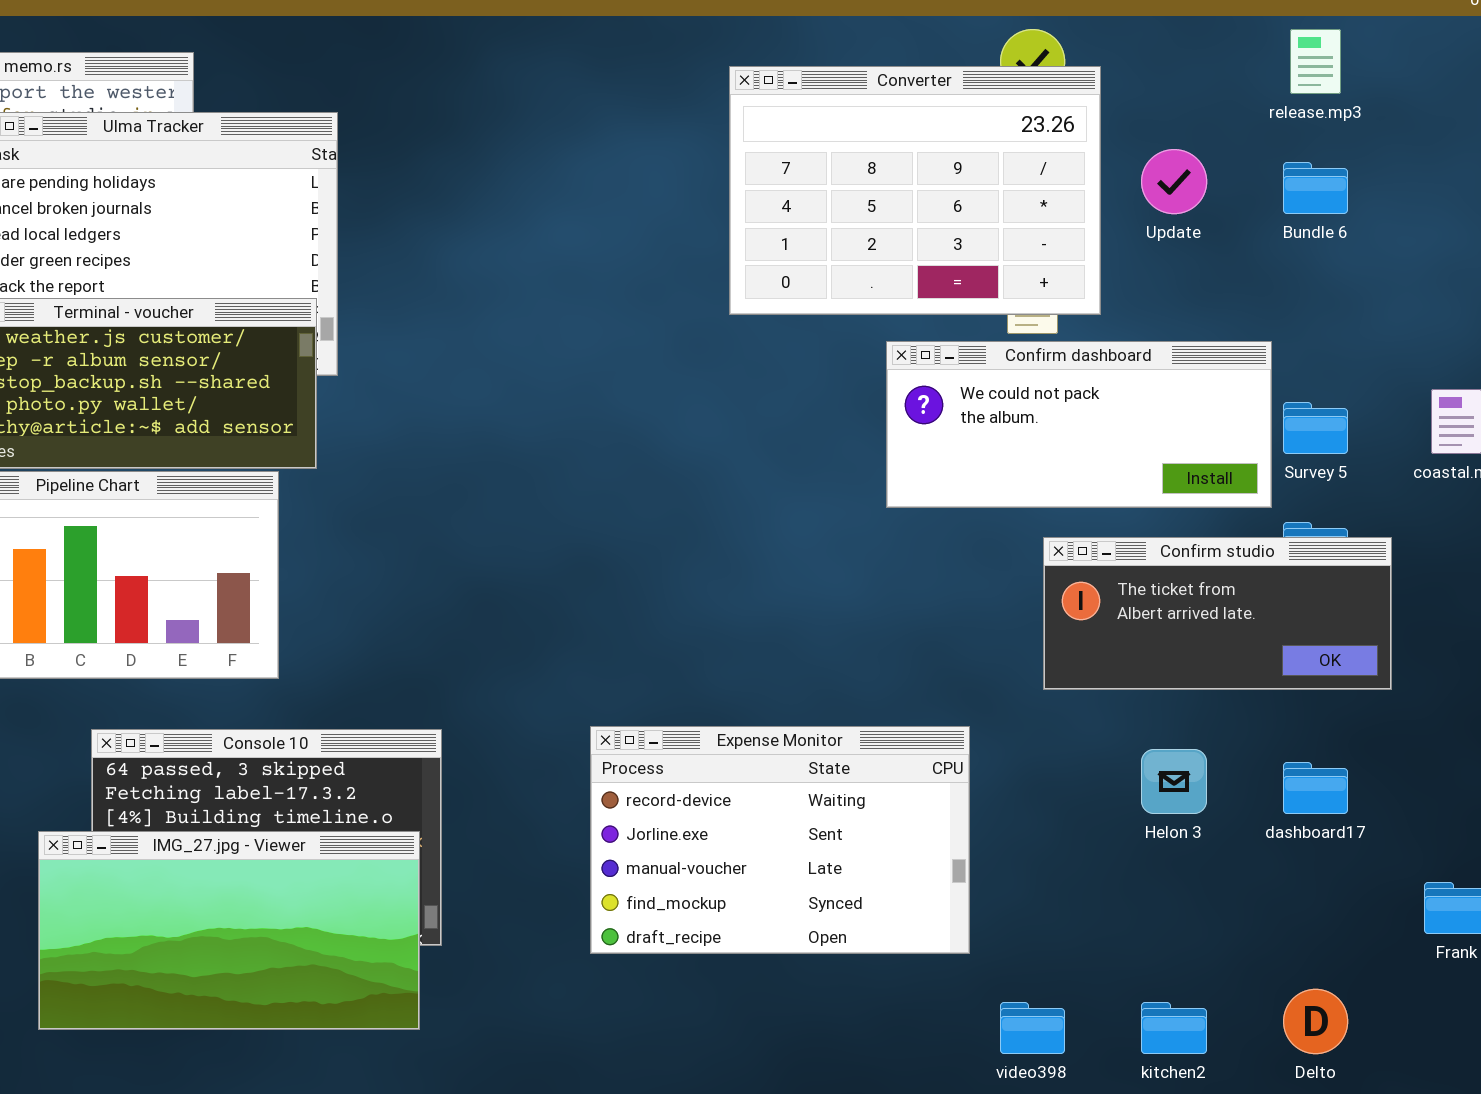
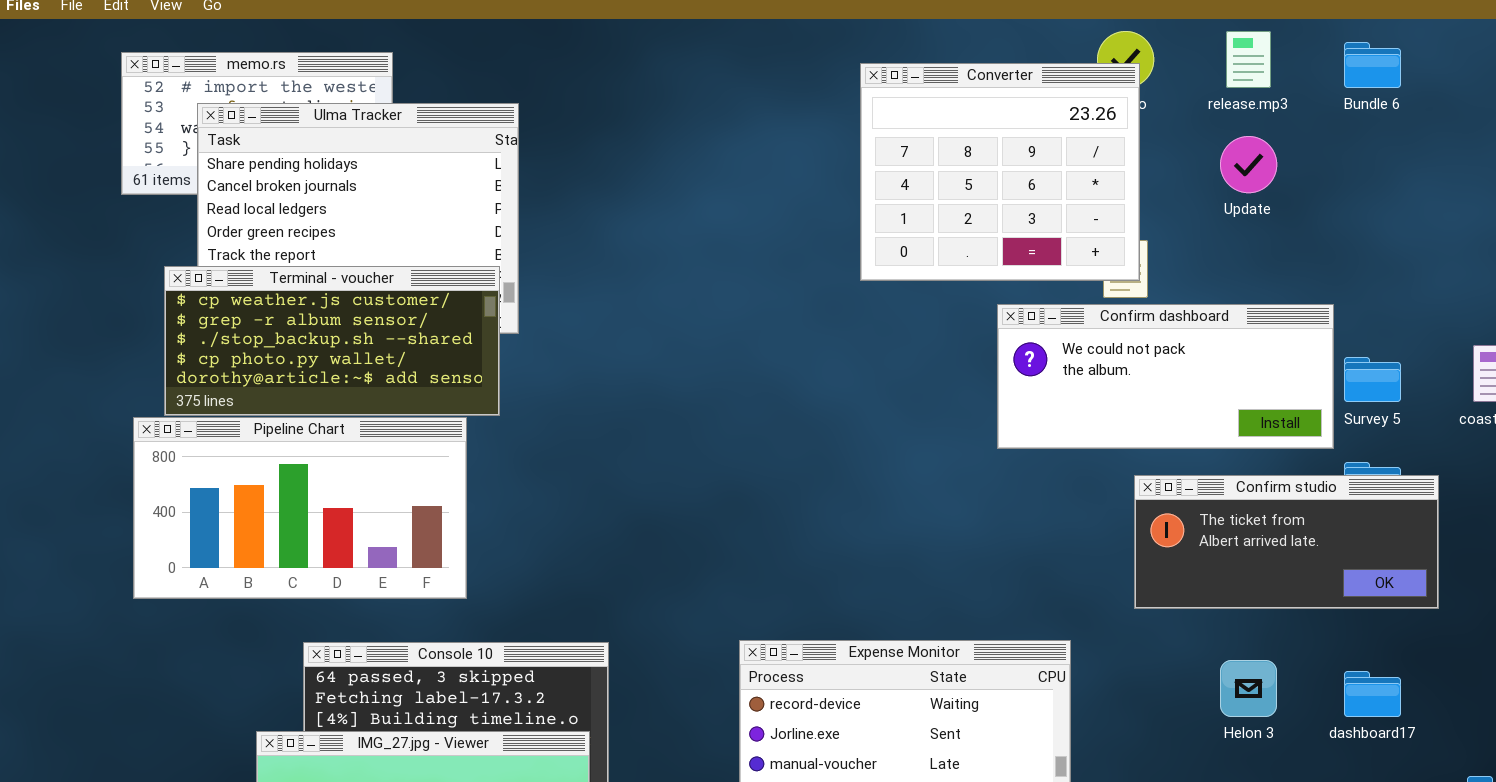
release.mp3: [1290,29,1341,94] -> [1226,31,1271,88], moved
Converter: [729,66,1101,315] -> [860,63,1140,281], resized
Bundle 6: [1283,162,1348,214] -> [1344,42,1401,88], moved

